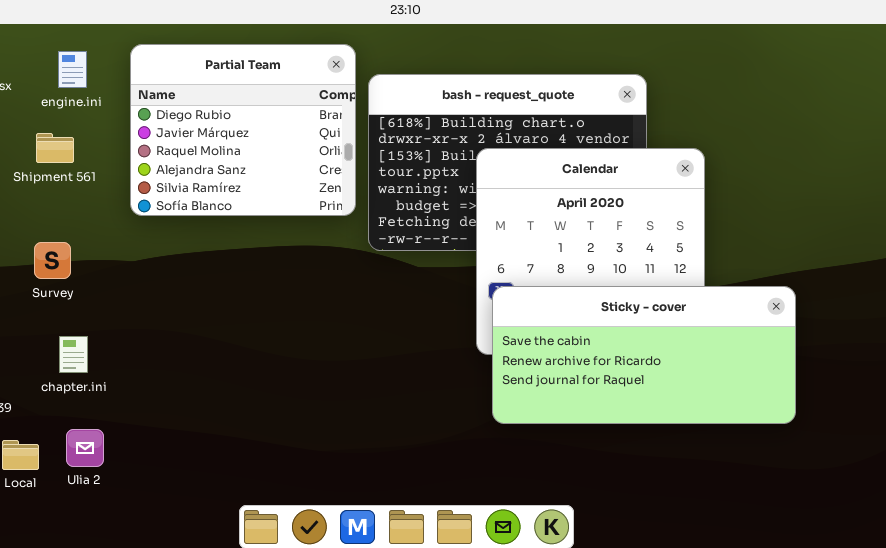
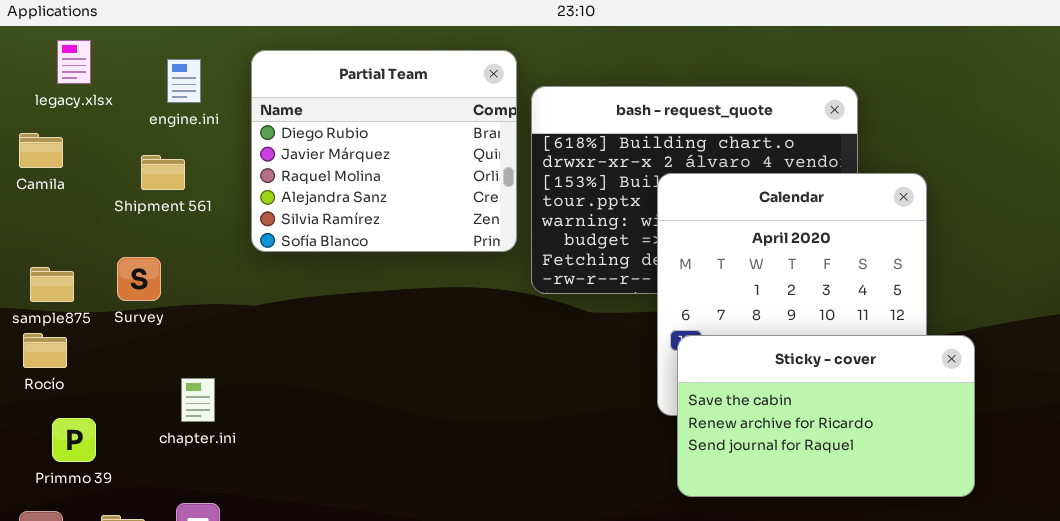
Survey: [34,242,71,279] -> [117,257,161,301], moved
Sticky - cover: [492,286,796,424] -> [677,335,975,497], resized
chapter.ini: [59,336,88,373] -> [181,378,215,422], moved

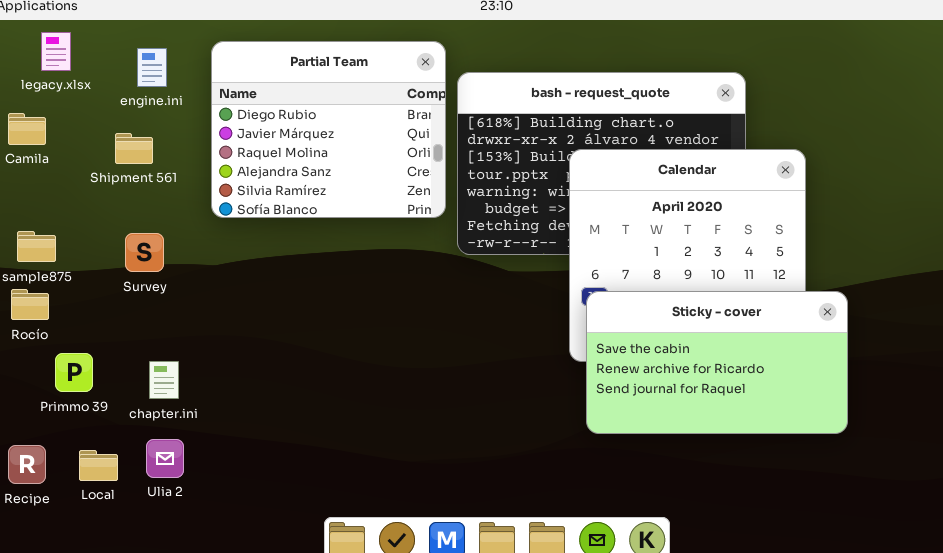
Survey: [117,257,161,301] -> [125,233,164,272], moved
chapter.ini: [181,378,215,422] -> [149,361,179,399], moved
Primmo 39: [52,418,96,462] -> [55,353,93,392], moved

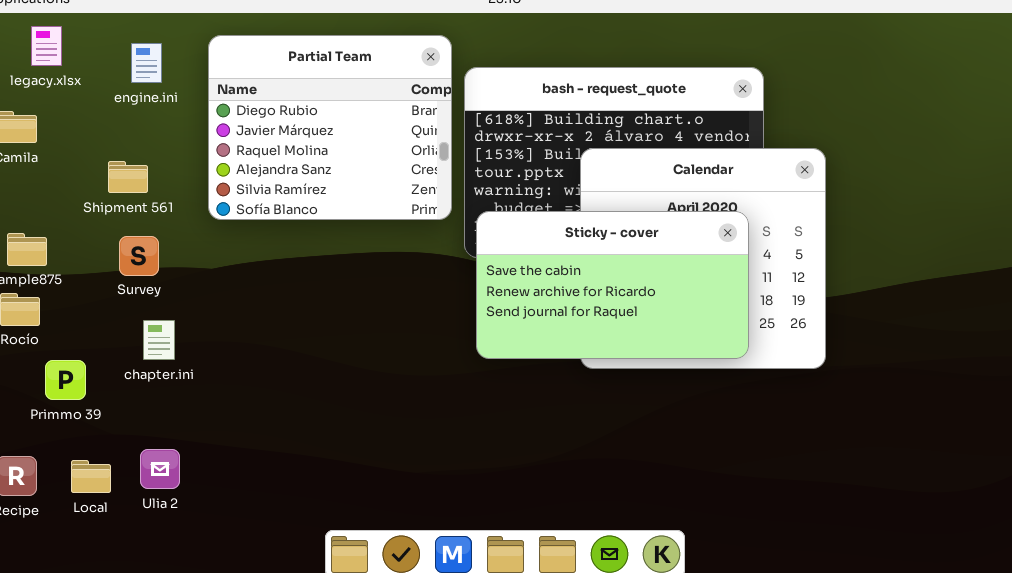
Shipment 561: [115,133,153,164] -> [108,161,148,193], moved
Sticky - cover: [586,291,848,434] -> [476,211,749,359], moved
chapter.ini: [149,361,179,399] -> [143,320,175,360], moved

